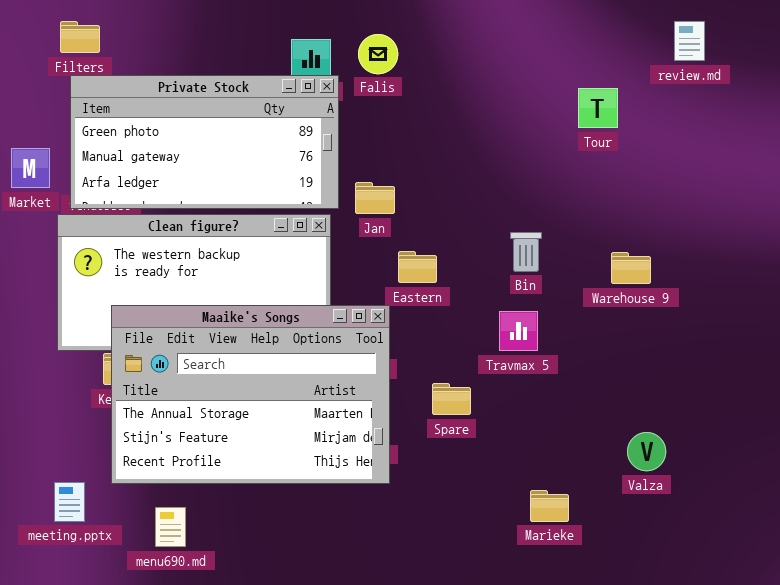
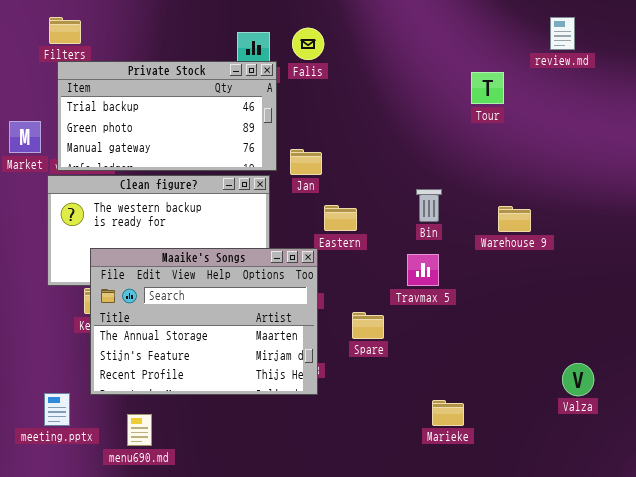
Private Stock: [70,75,339,209] -> [57,61,277,171], scrolled up 1 row
Valza: [627,432,666,471] -> [562,363,594,396], moved

